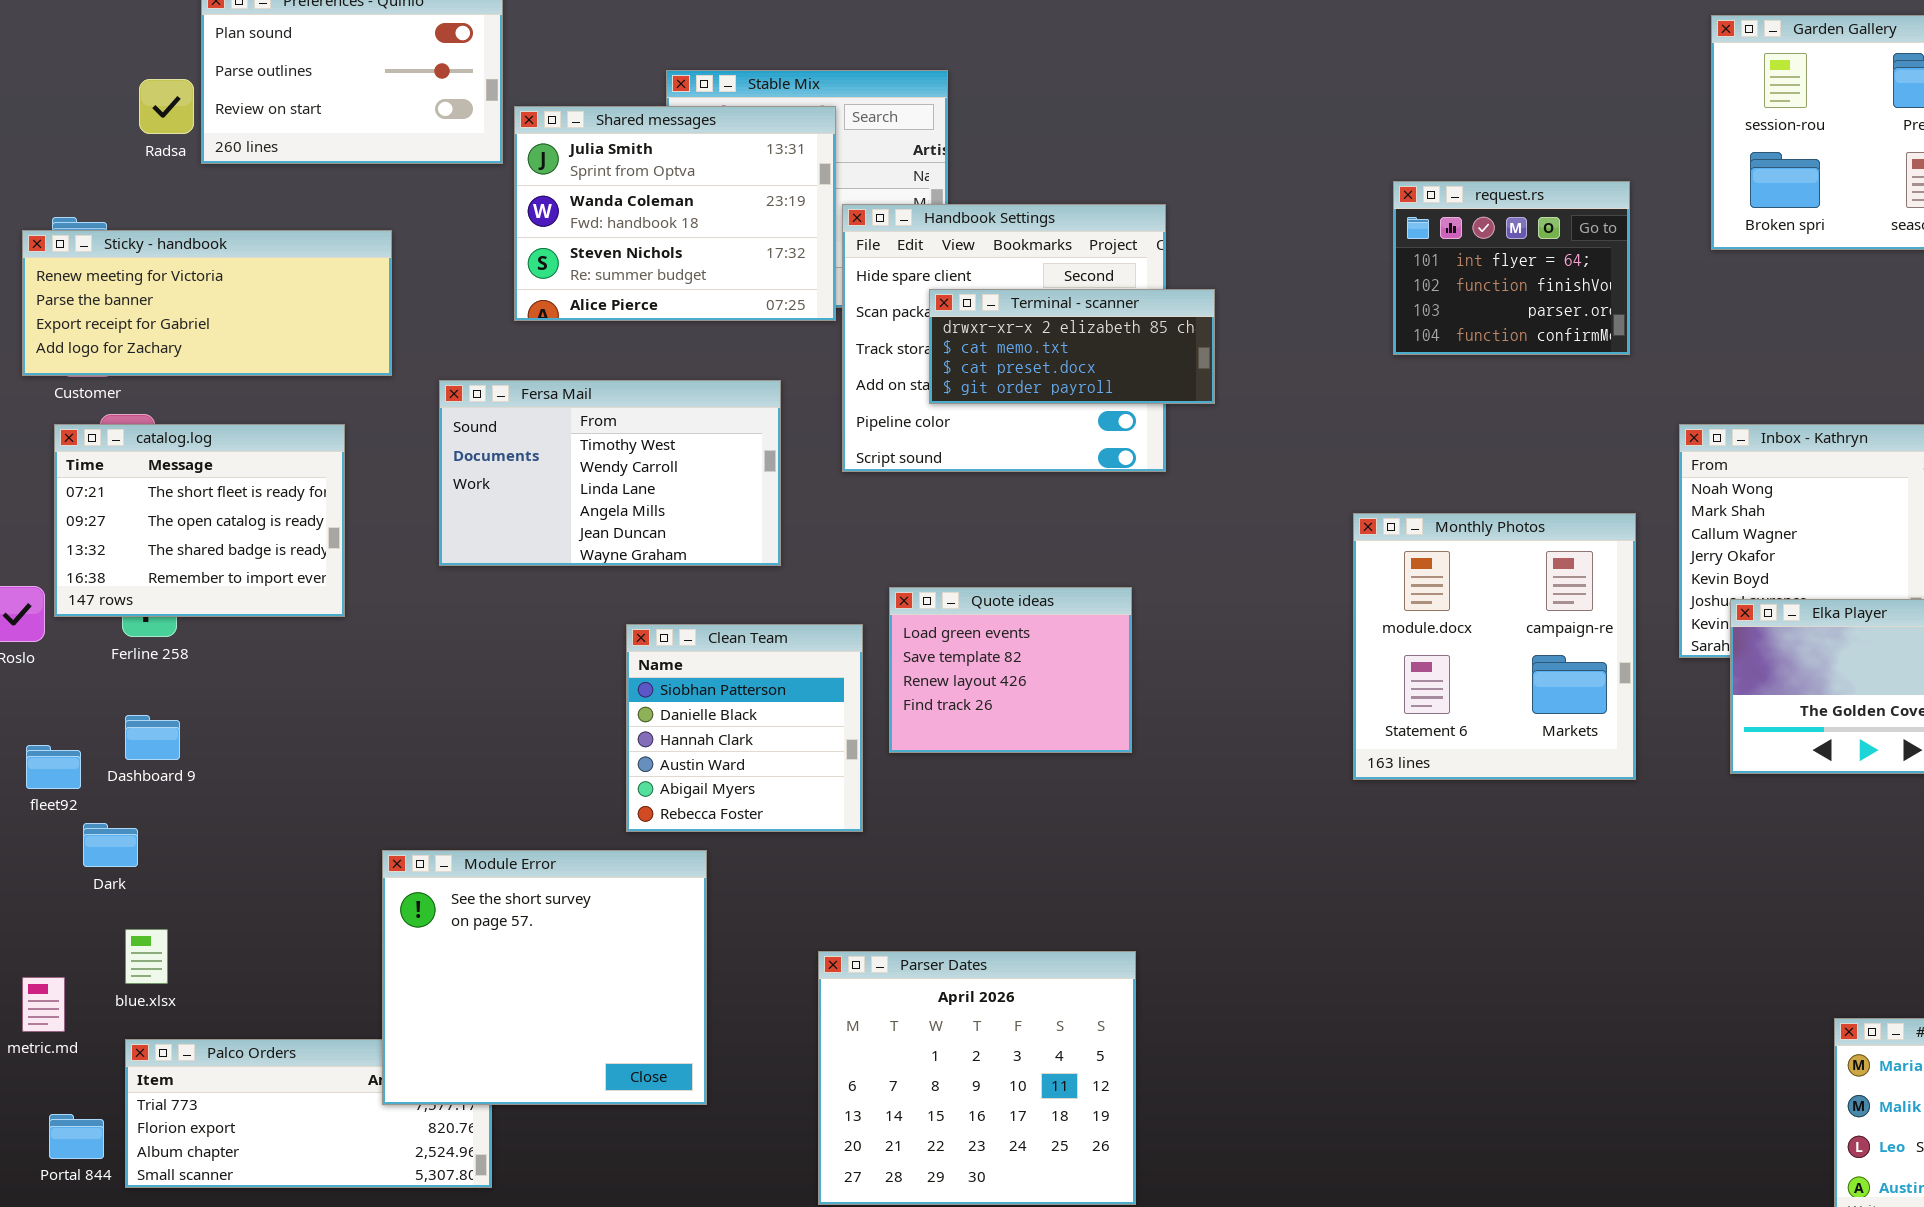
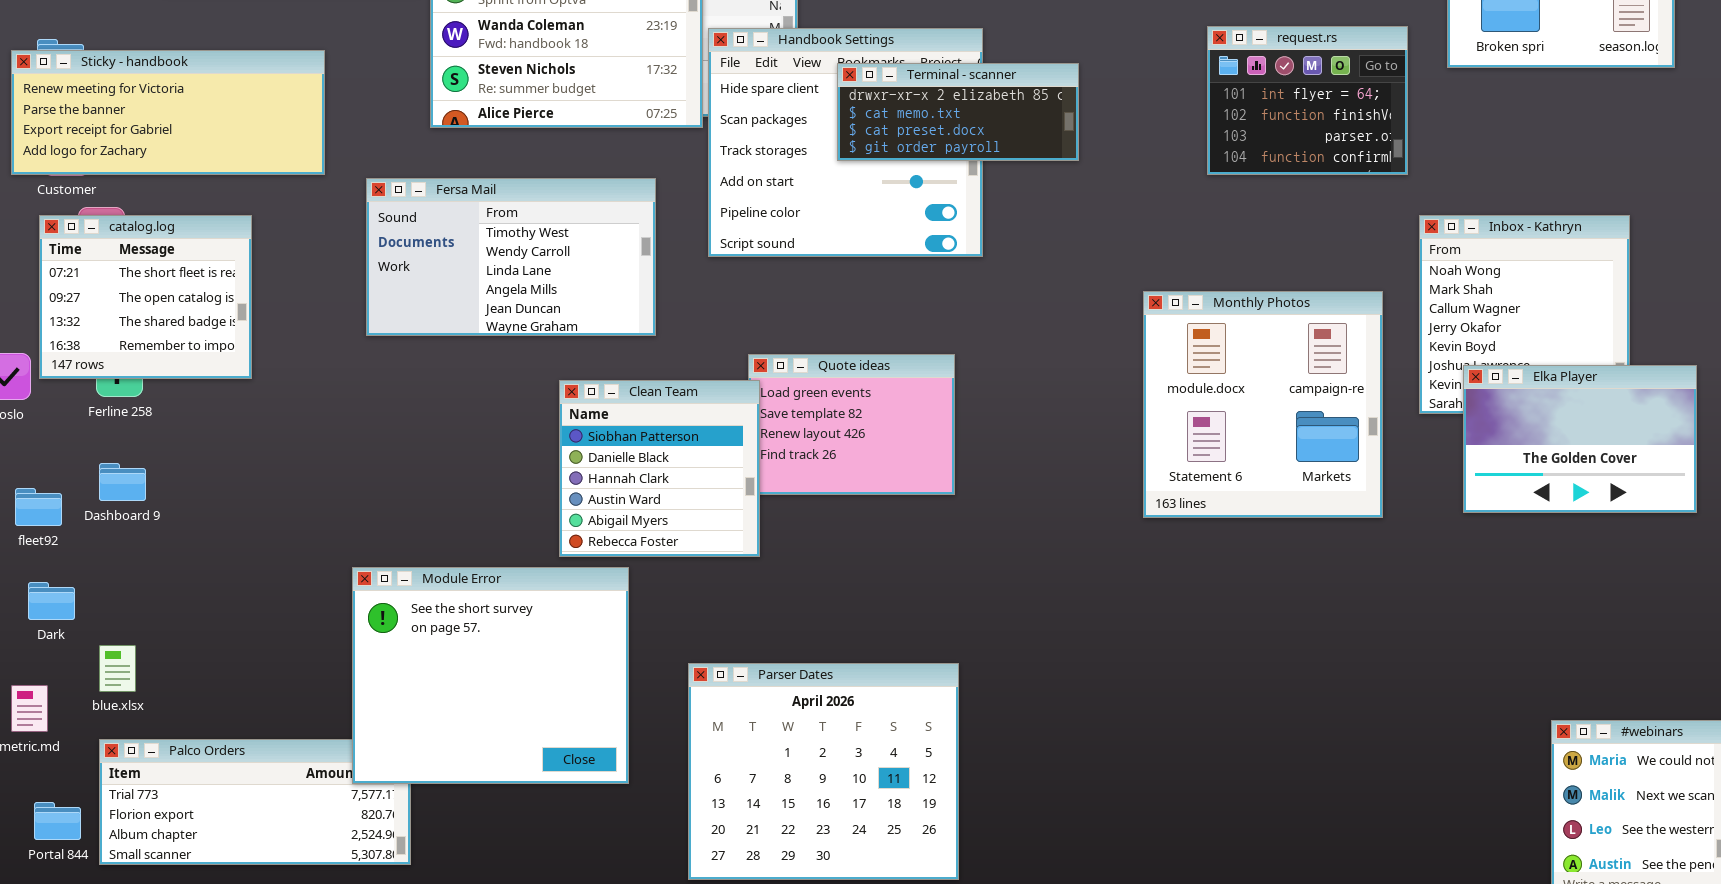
request.rs: [1393,181,1630,355] -> [1207,26,1408,175], moved
Terminal - scanner: [929,289,1215,404] -> [837,63,1079,161], moved
catalog.log: [54,424,345,617] -> [39,215,252,379], resized
Clean Team: [626,624,863,832] -> [559,380,760,557], moved
Dark: [83,823,138,867] -> [28,582,75,620], moved
Module Error: [382,850,707,1105] -> [352,567,629,784], moved

